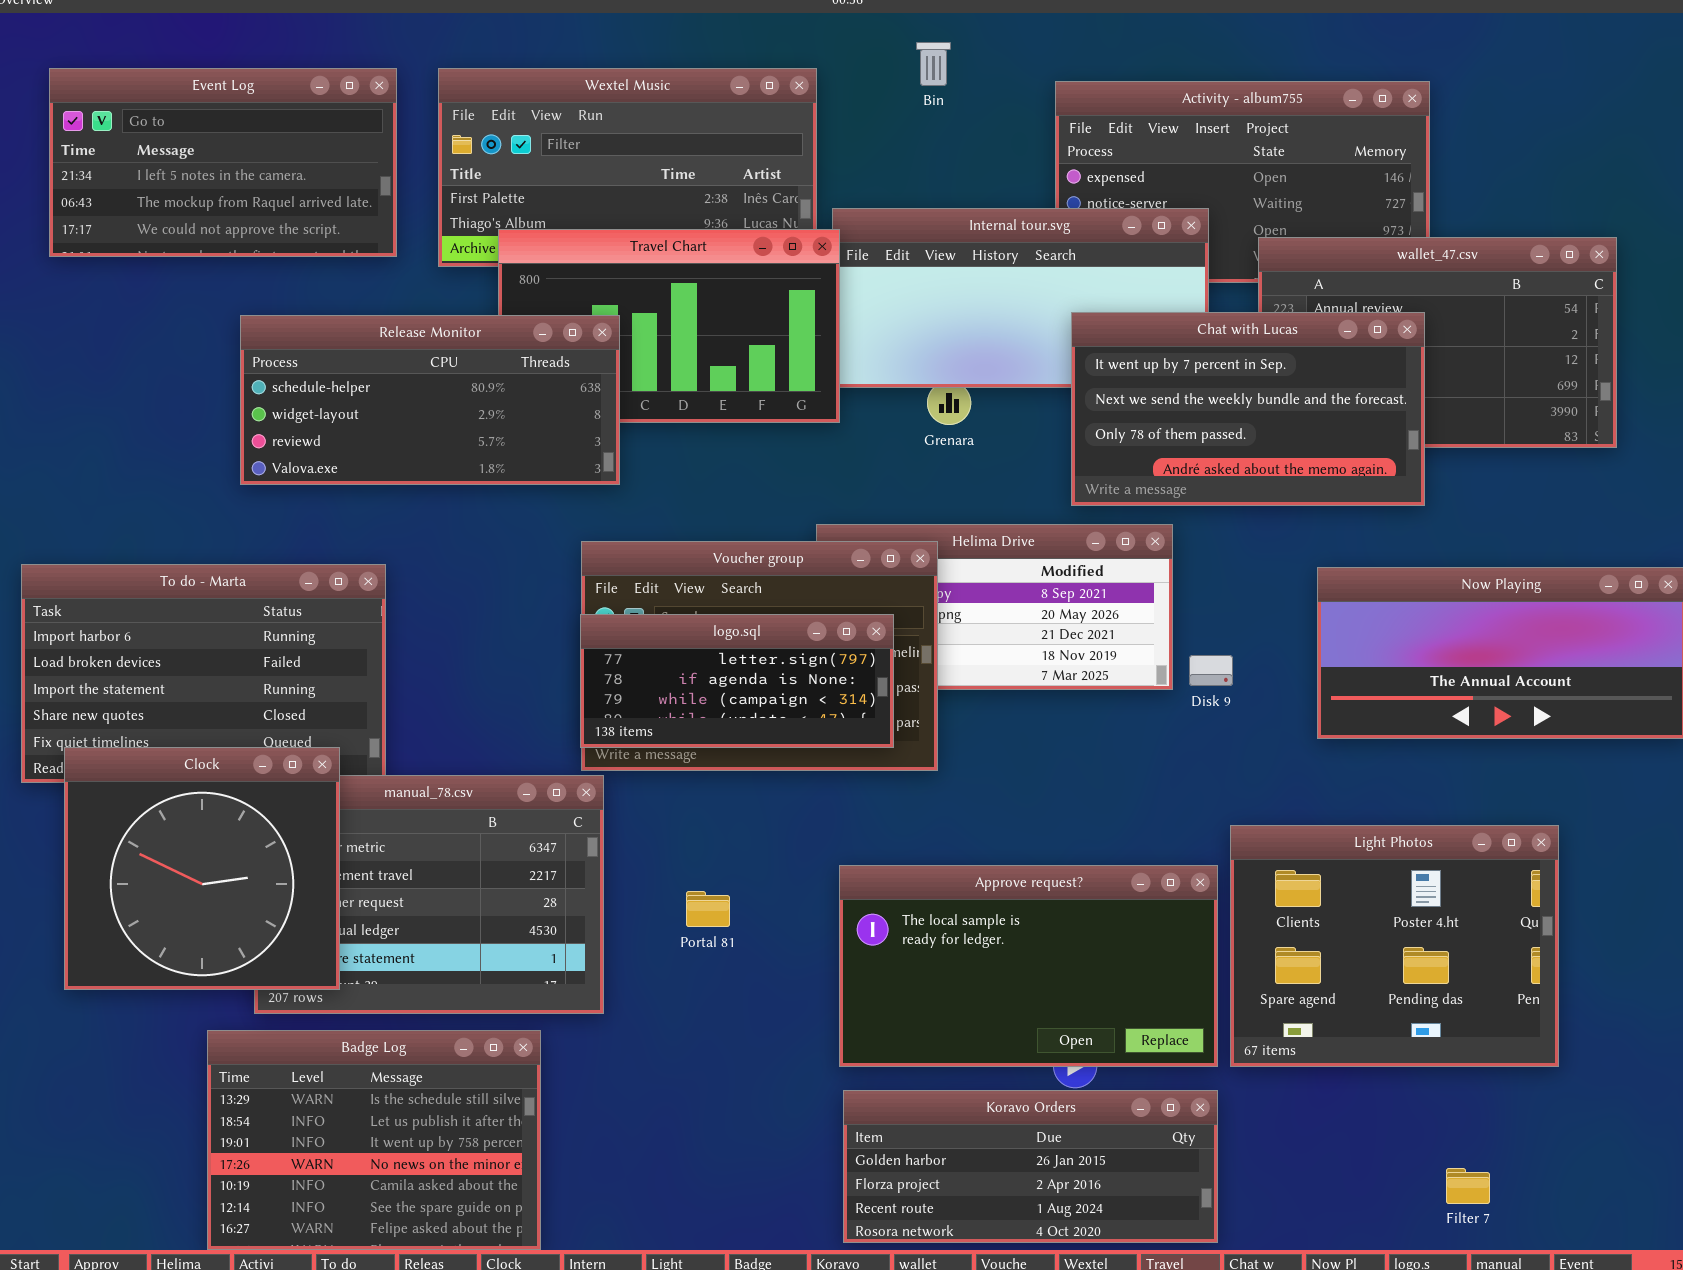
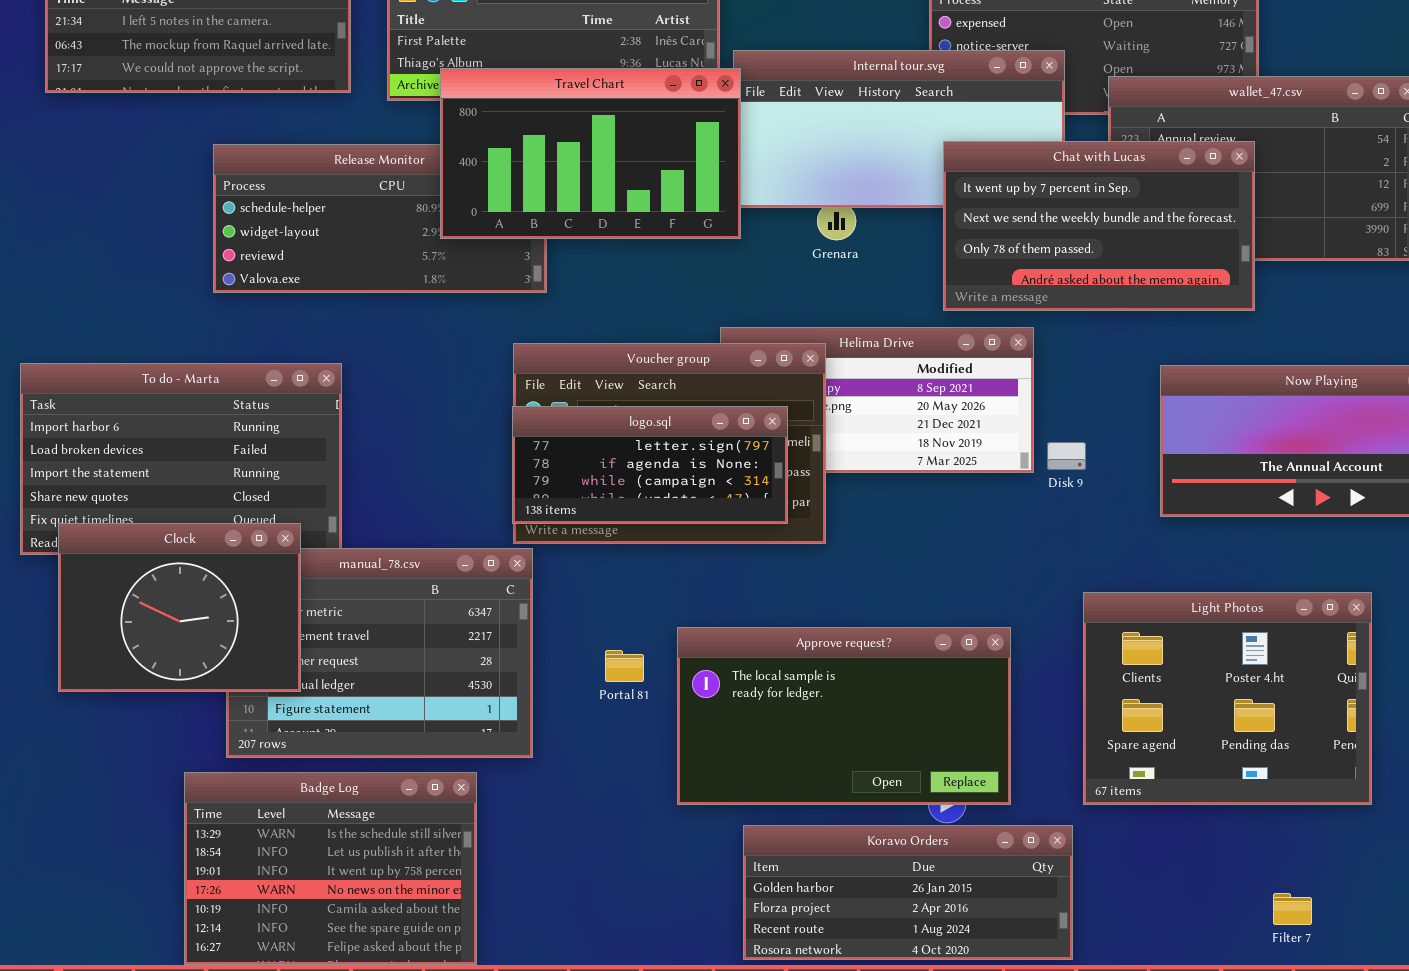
Travel Chart: [498,229,840,423] -> [440,68,741,239], raised
Clock: [64,747,340,990] -> [58,523,301,692], resized
Approve request?: [839,865,1218,1067] -> [677,627,1011,805], moved

